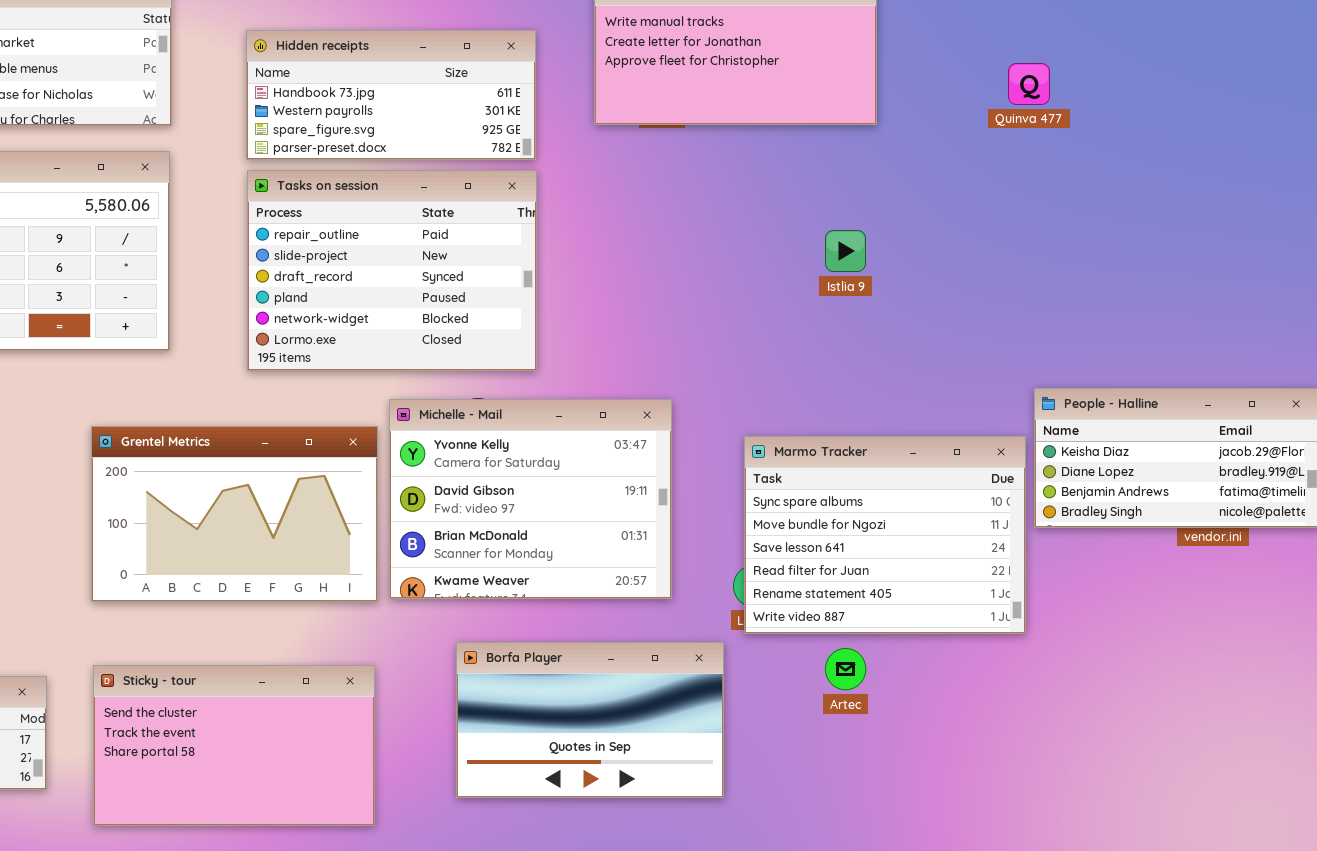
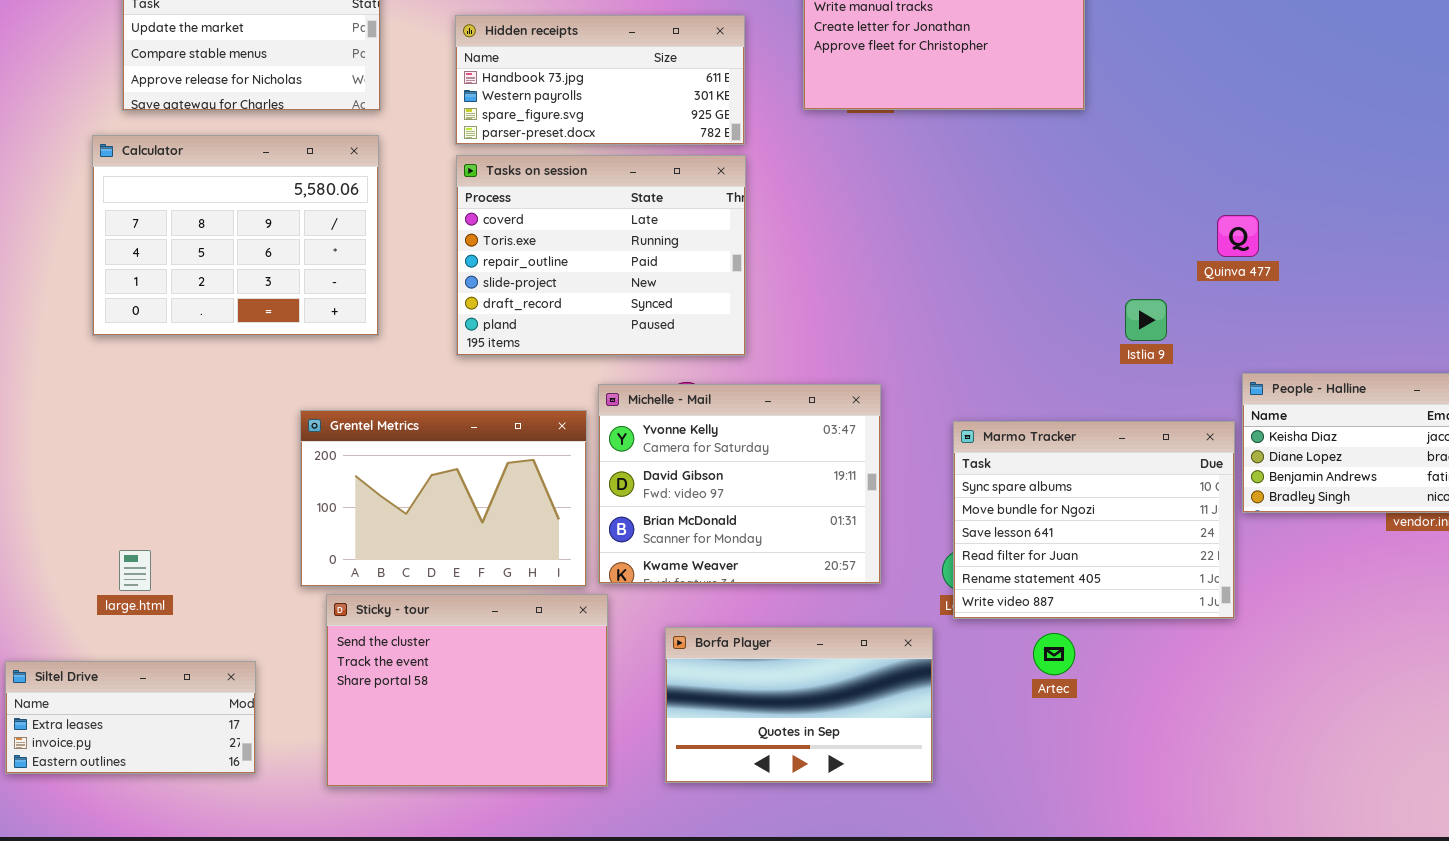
Quinva 477: [1008,63,1050,105] -> [1217,215,1259,257], moved
Tasks on session: [247,170,537,371] -> [456,155,746,356], scrolled up 2 rows
Istlia 9: [825,230,866,272] -> [1125,299,1167,341], moved
Sticky - tour: [93,665,375,826] -> [326,594,608,787], moved, resized

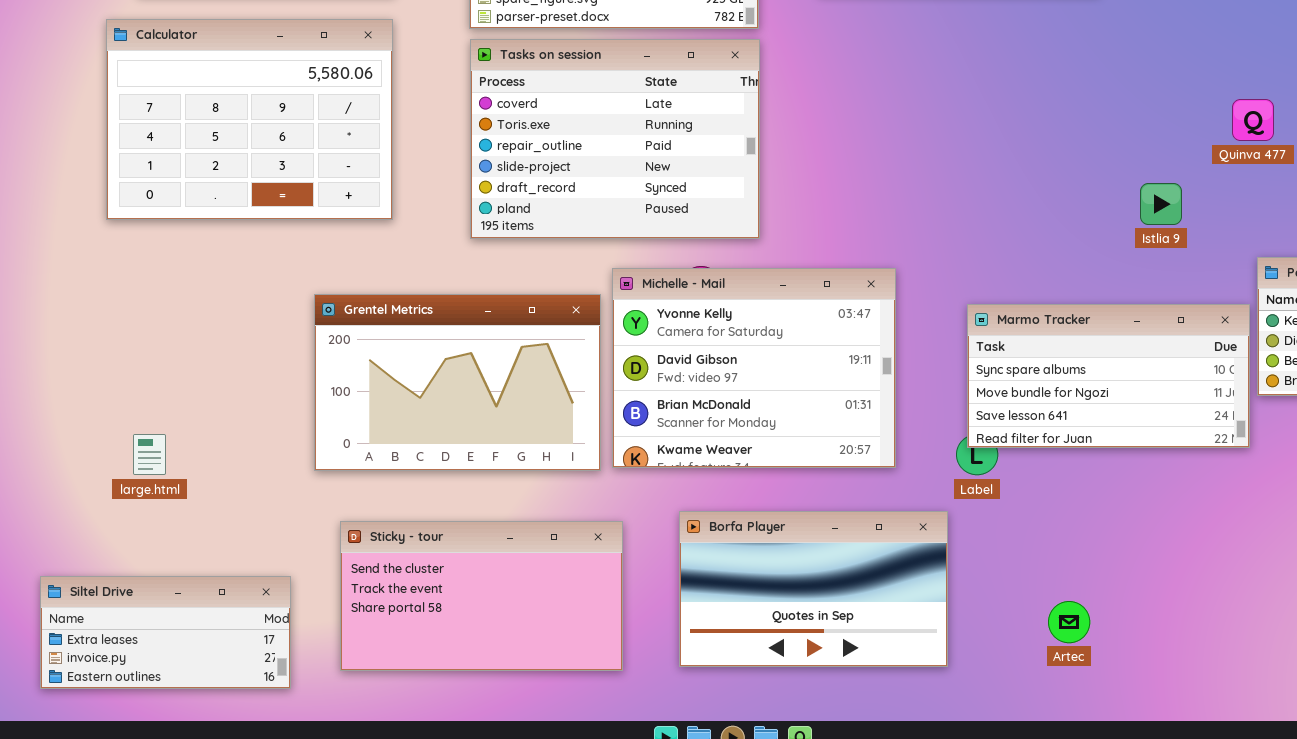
Marmo Tracker: [953,421,1235,619] -> [967,304,1250,448], resized
Sticky - tour: [326,594,608,787] -> [340,521,623,671], resized
Artec: [1033,633,1075,675] -> [1048,601,1090,643], moved
Siltel Drive: [5,661,256,774] -> [40,576,291,689], moved

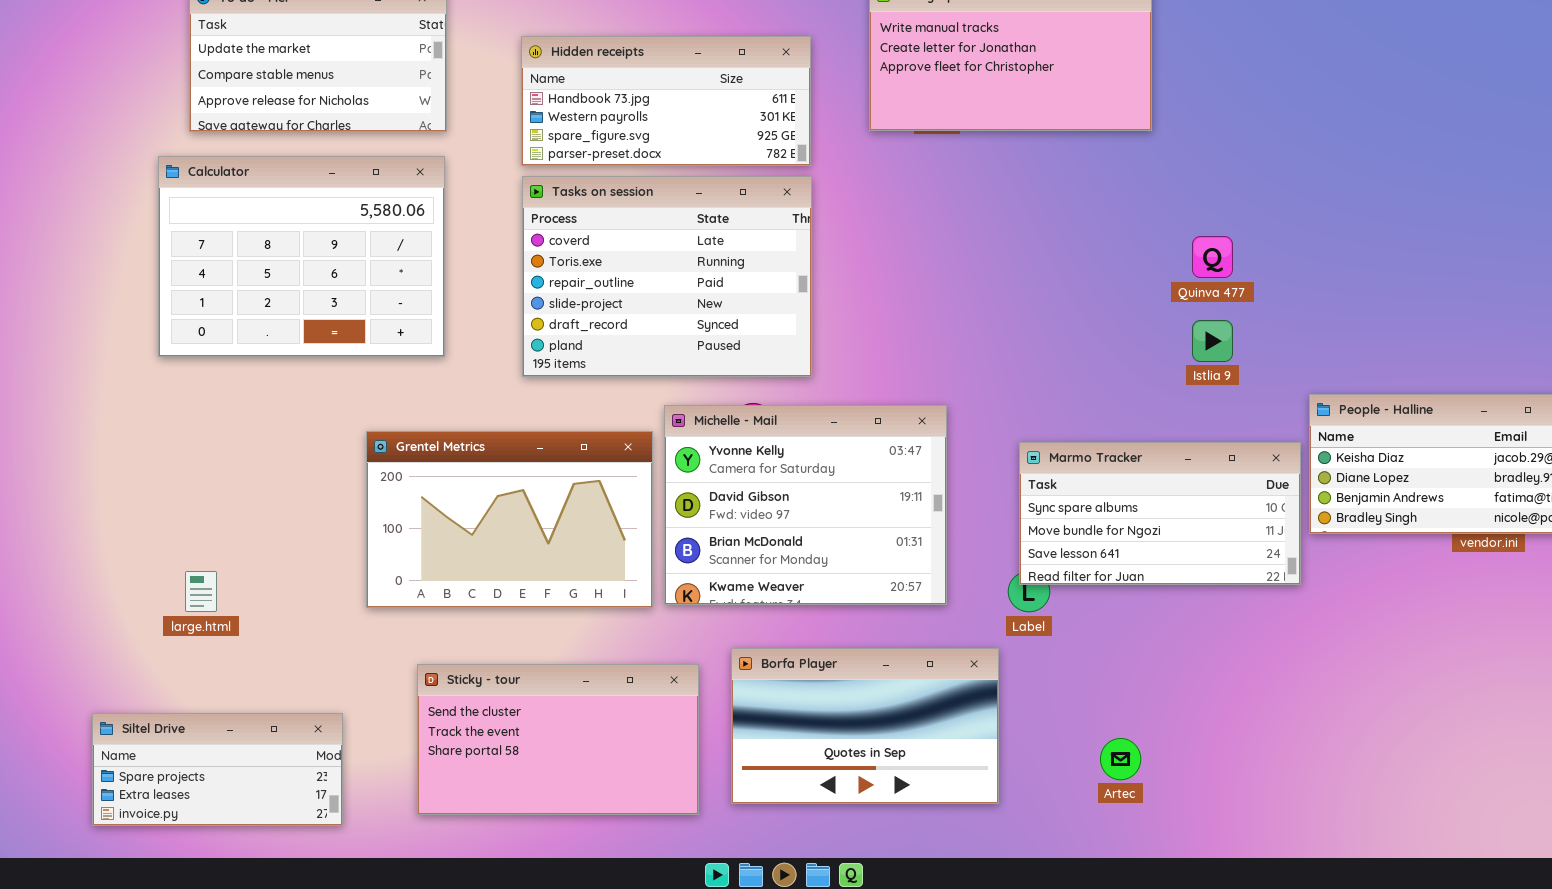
Quinva 477: [1232,99,1274,141] -> [1192,236,1233,278], moved
Sticky - tour: [340,521,623,671] -> [417,664,699,815], moved
Siltel Drive: [40,576,291,689] -> [92,713,343,826], scrolled up 1 row

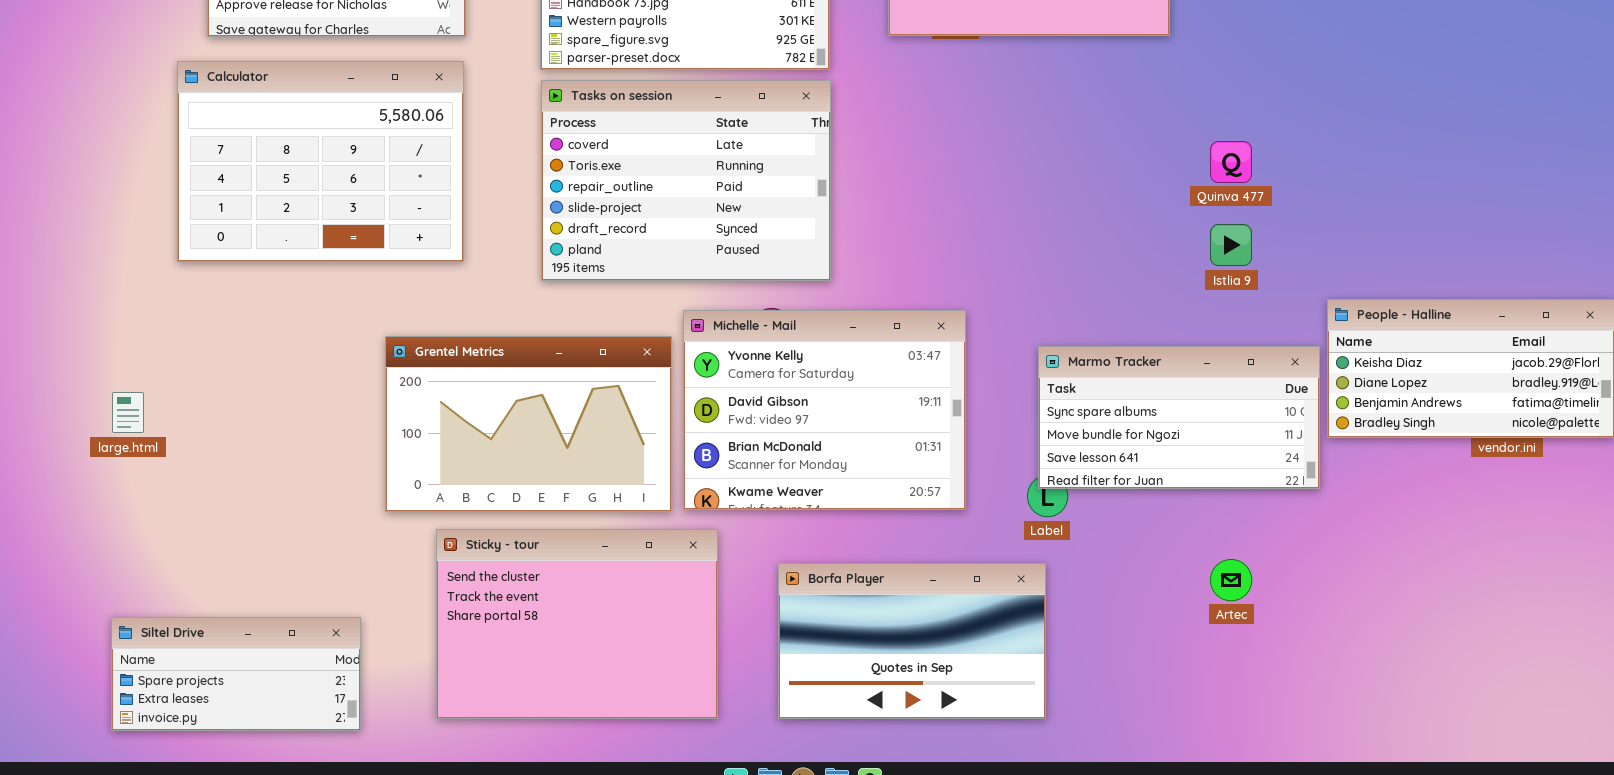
large.html: [185,571,217,612] -> [112,392,144,433], moved
Borfa Player: [731,648,999,804] -> [778,563,1046,719], moved
Sticky - tour: [417,664,699,815] -> [436,529,718,719], resized
Artec: [1100,738,1141,780] -> [1210,559,1252,601], moved

